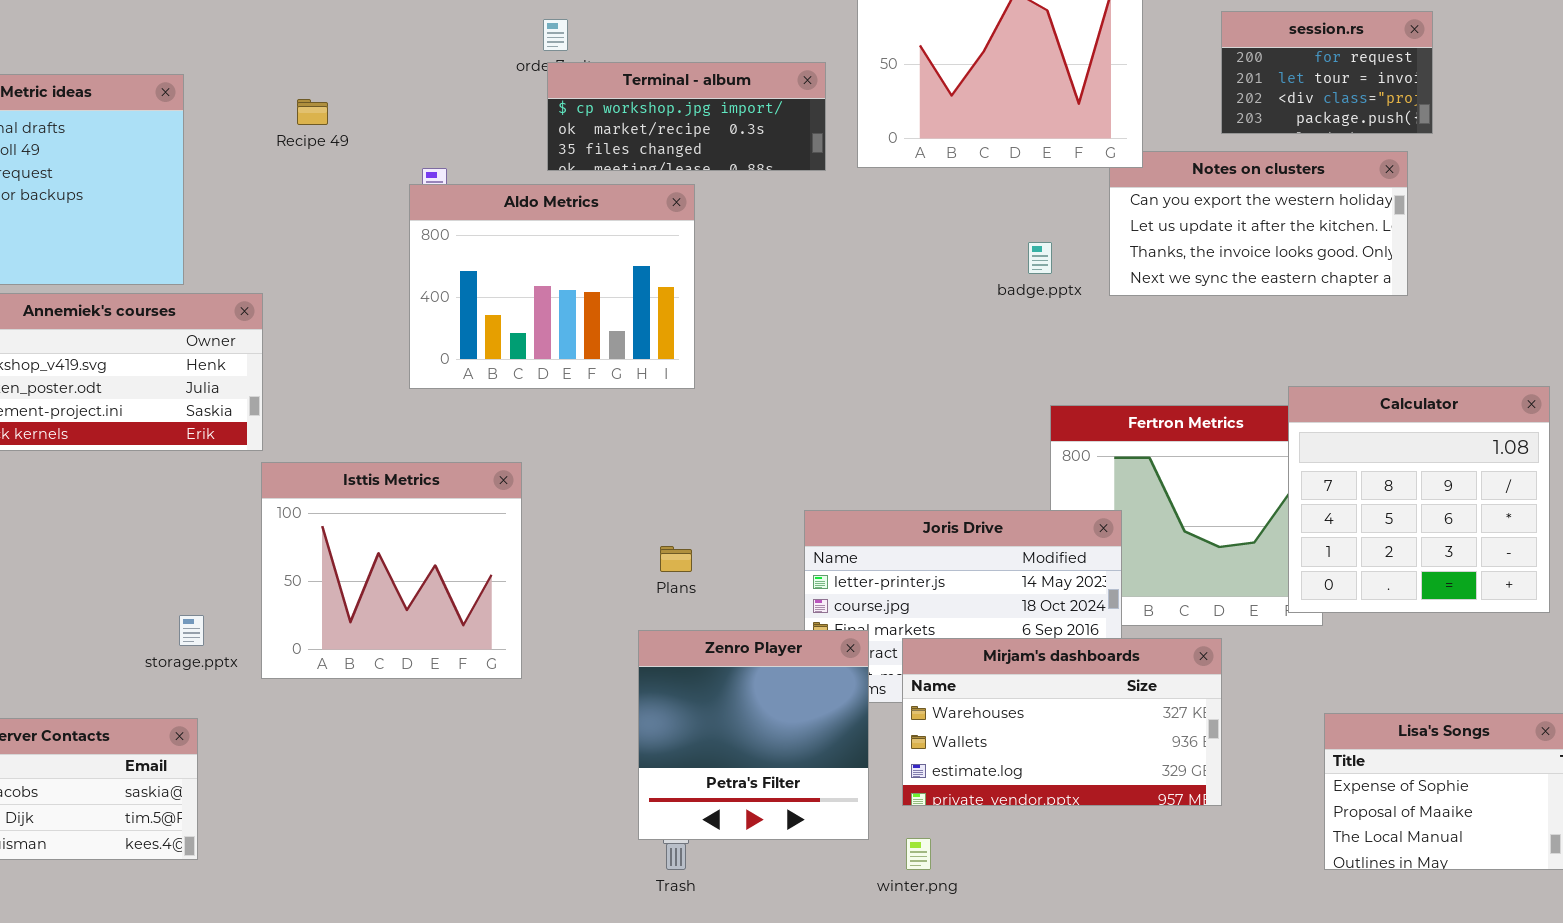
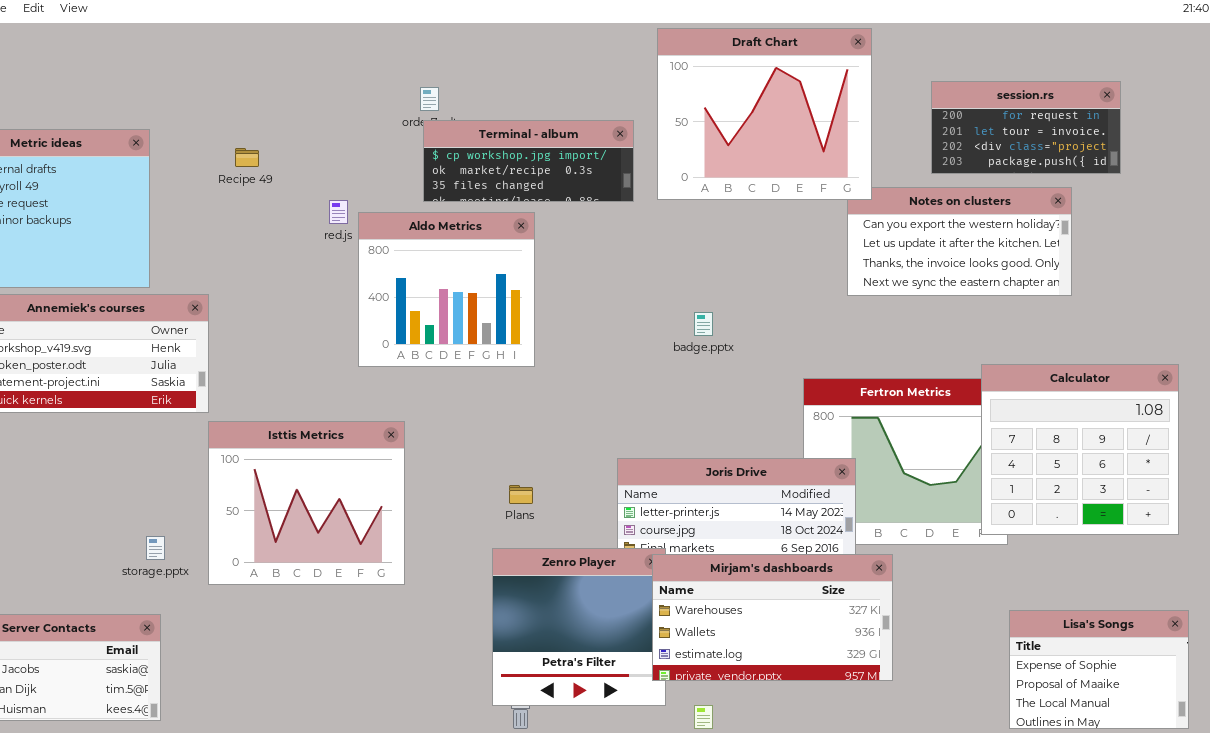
session.rs: [1221,11,1433,134] -> [931,81,1121,174], resized
Aldo Metrics: [409,184,695,389] -> [358,212,535,367], resized
badge.pptx: [1028,242,1052,274] -> [694,312,713,336], moved
Mirjam's dashboards: [902,638,1222,806] -> [652,554,893,681], moved

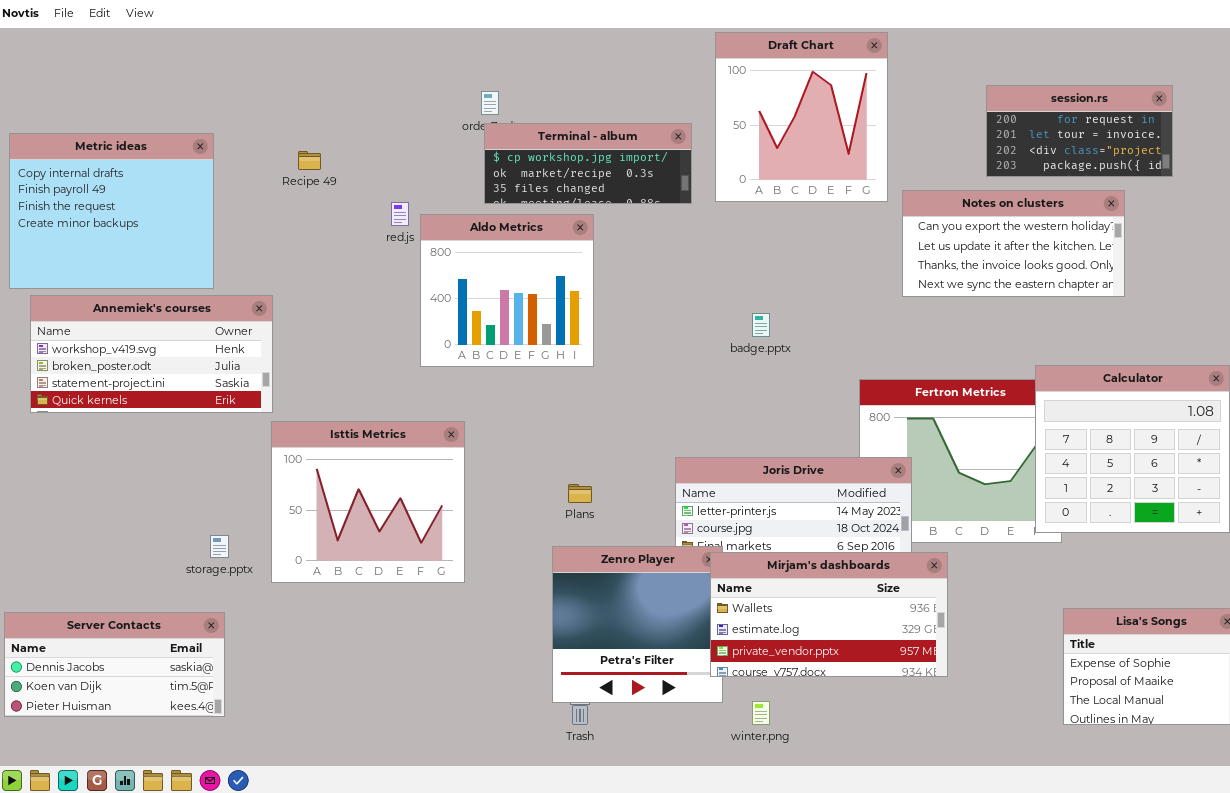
Draft Chart: [657,28,872,200] -> [715,32,888,202], resized
Mirjam's dashboards: [652,554,893,681] -> [710,552,948,677], scrolled down 1 row

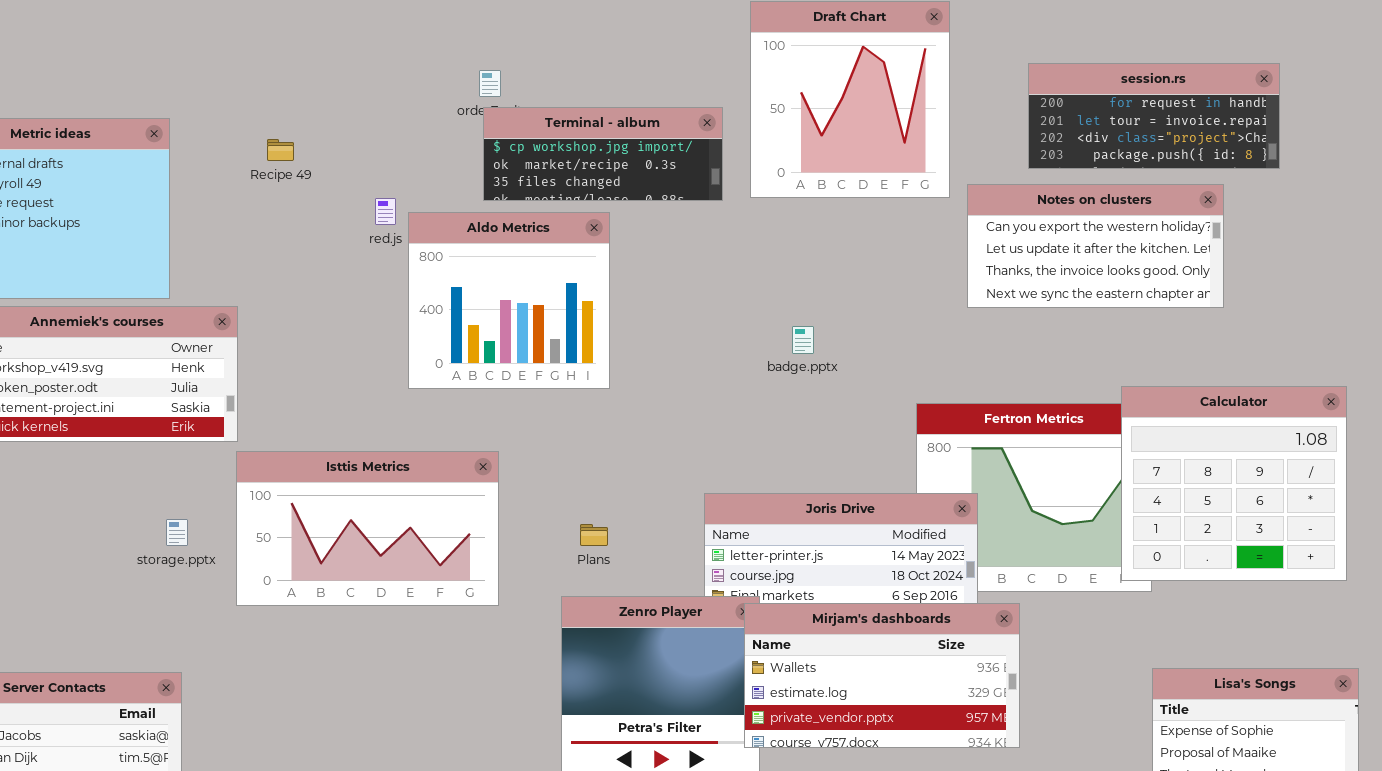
session.rs: [986,85,1173,177] -> [1028,63,1280,169], resized
Isttis Metrics: [271,421,465,583] -> [236,451,499,606], resized
storage.pptx: [210,535,229,558] -> [166,519,188,546], moved

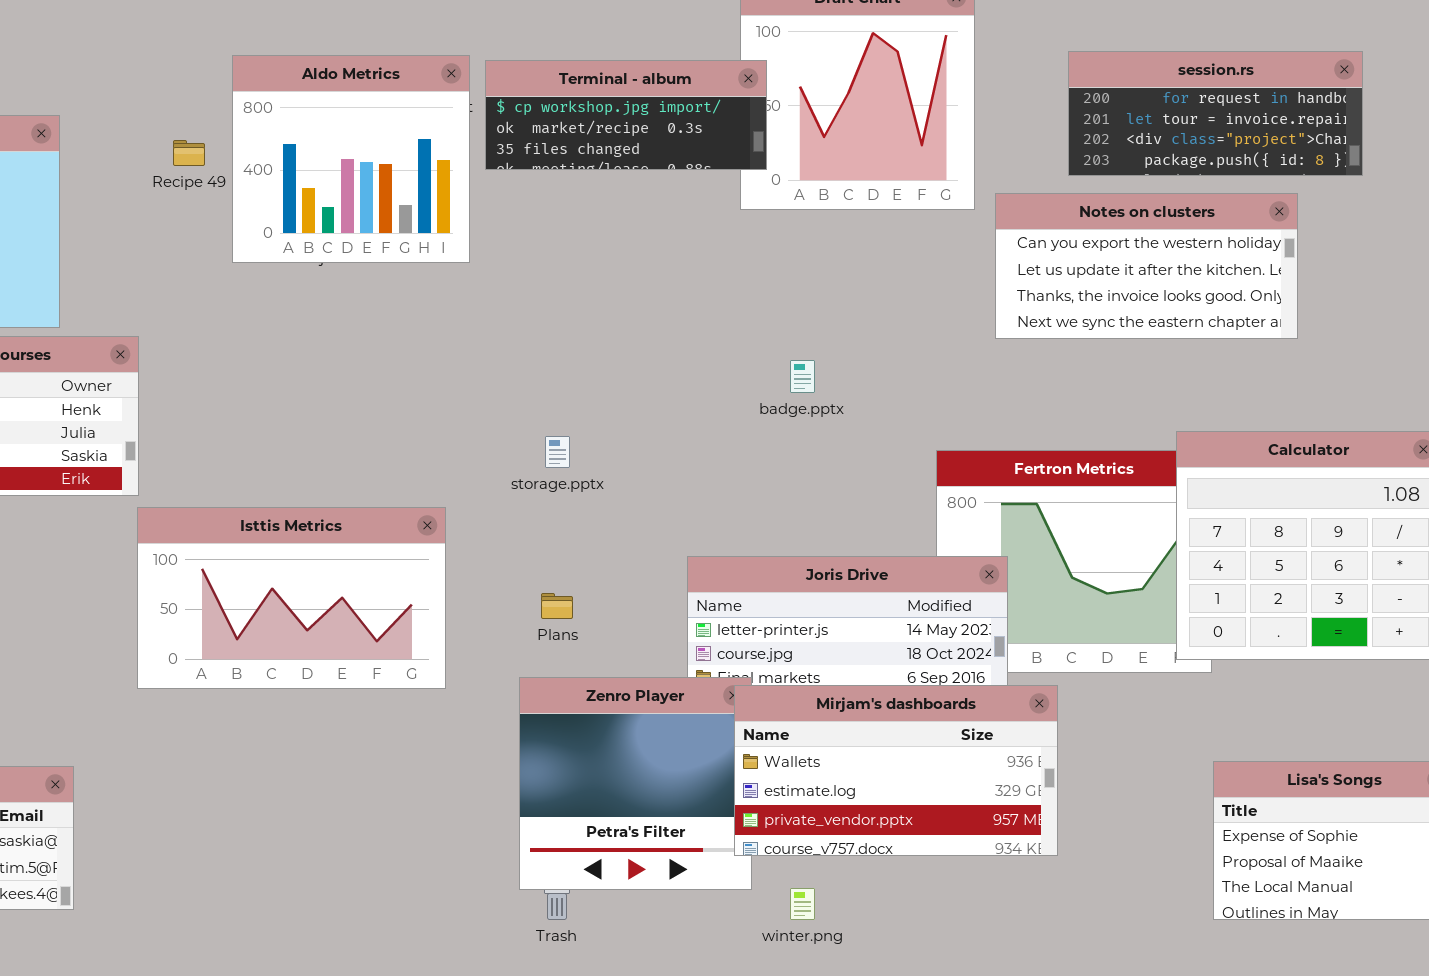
Terminal - album: [483,107,723,201] -> [485,60,767,170], moved
Aldo Metrics: [408,212,610,389] -> [232,55,470,263], moved
storage.pptx: [166,519,188,546] -> [545,436,570,468], moved

